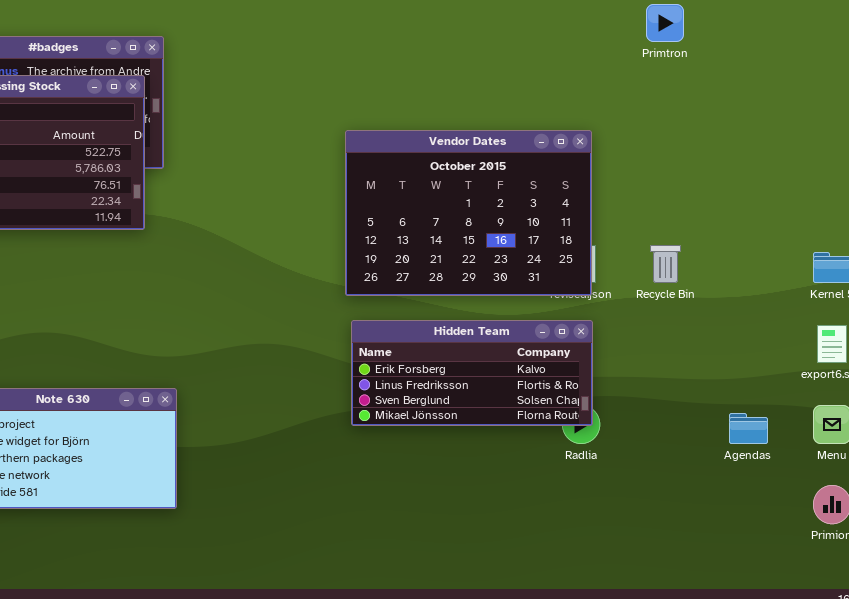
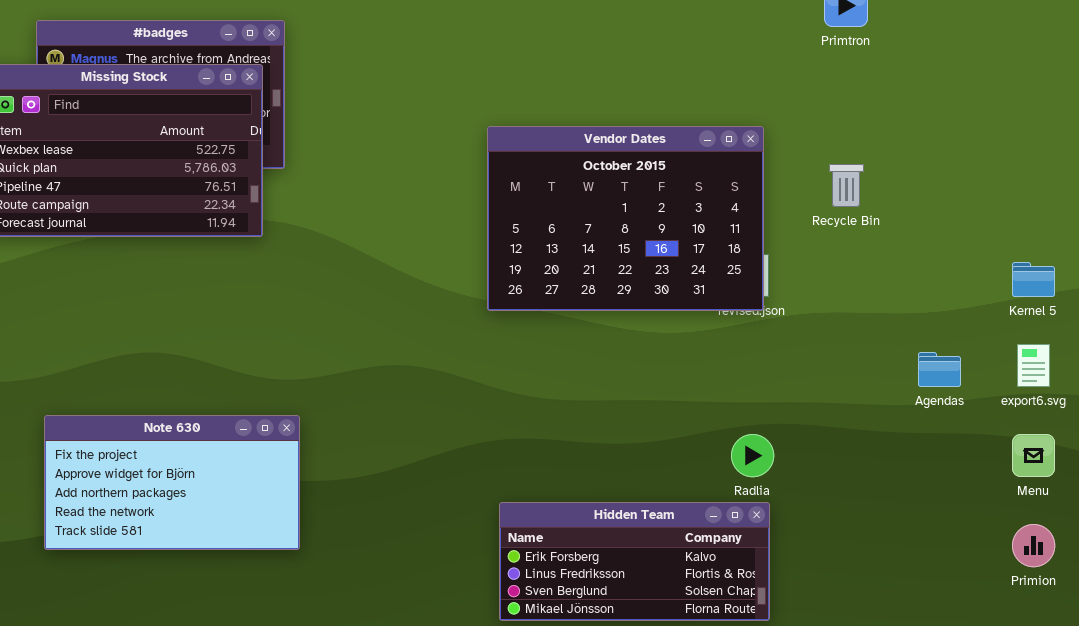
Recycle Bin: [650,245,681,283] -> [829,164,864,207], moved
Hidden Team: [351,320,593,426] -> [499,502,770,621], moved
Agendas: [729,413,768,444] -> [918,352,961,387], moved

